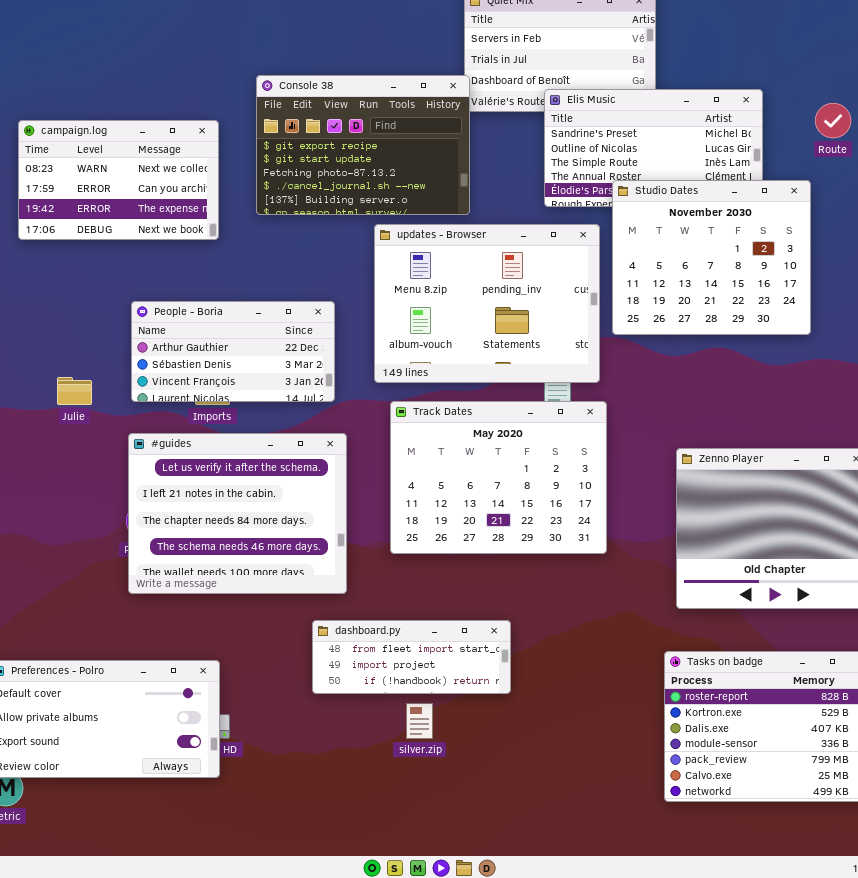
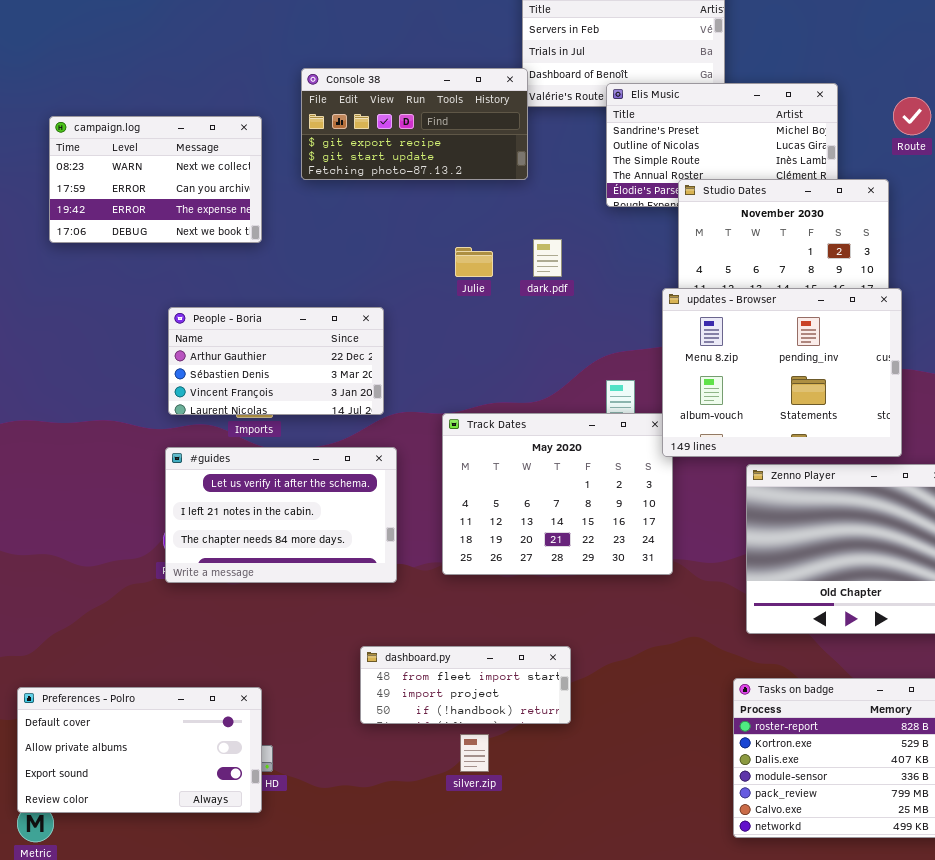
Console 38: [256,75,470,215] -> [301,68,528,180], resized
updates - Browser: [374,224,600,383] -> [662,288,902,457], moved
Julie: [57,377,92,405] -> [455,247,493,277], moved
#guides: [128,433,347,594] -> [165,447,397,583], resized

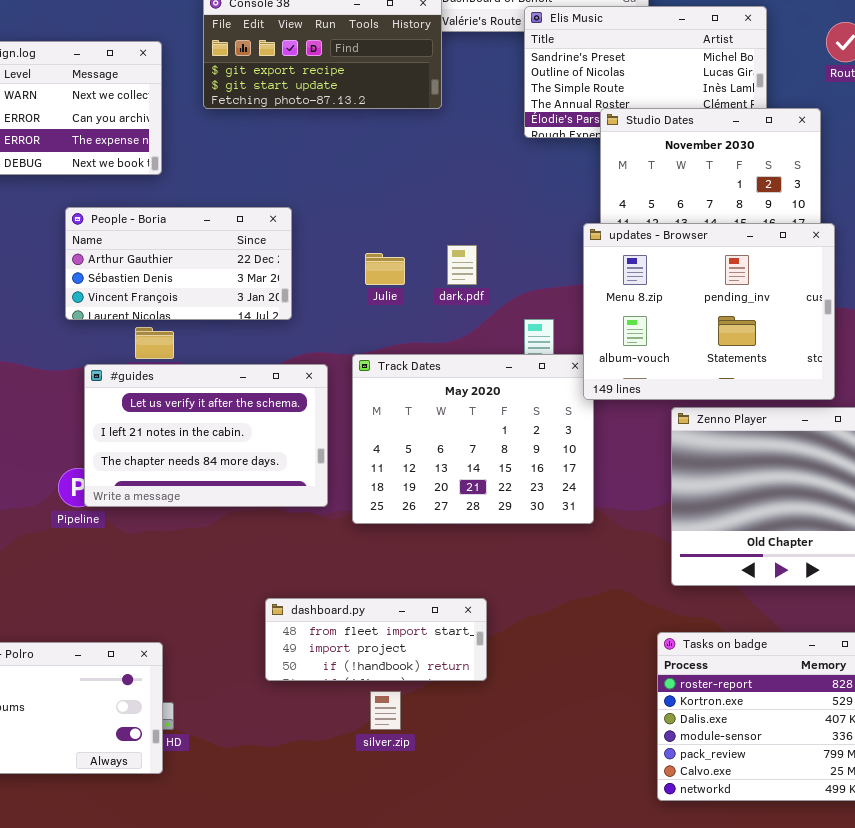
dark.pdf: [533,239,562,277] -> [447,245,477,285], moved
Julie: [455,247,493,277] -> [365,253,405,285], moved
People - Boria: [168,307,384,415] -> [65,207,292,320], moved
#guides: [165,447,397,583] -> [84,364,328,507], moved

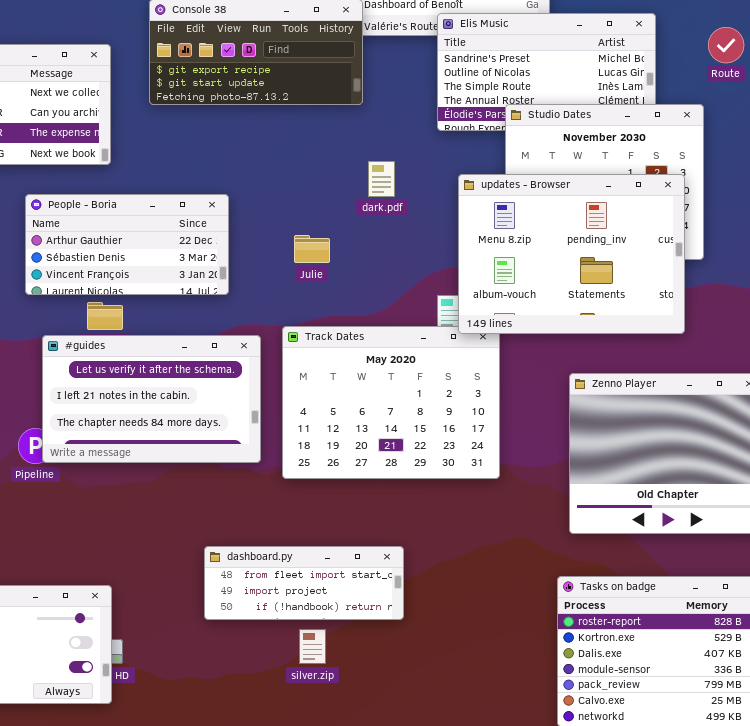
updates - Browser: [583,223,835,400] -> [458,174,685,334], moved
dark.pdf: [447,245,477,285] -> [368,161,395,197], moved

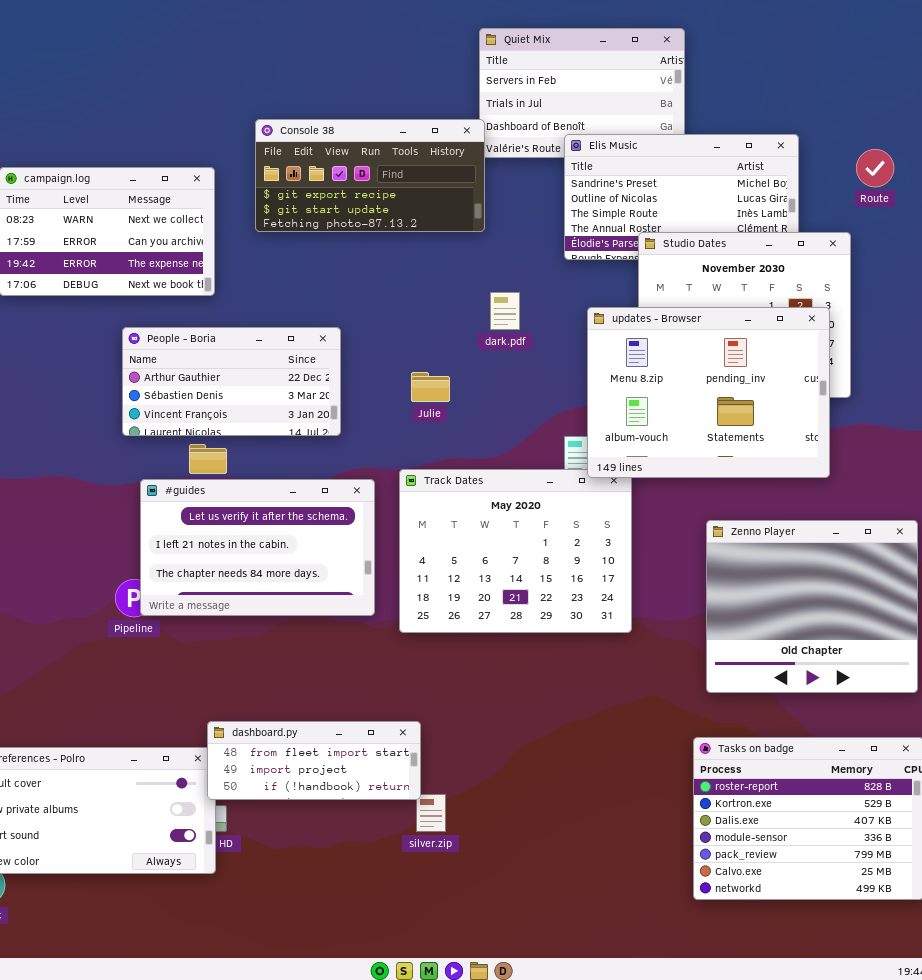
dashboard.py: [204,546,404,620] -> [207,721,421,800], moved

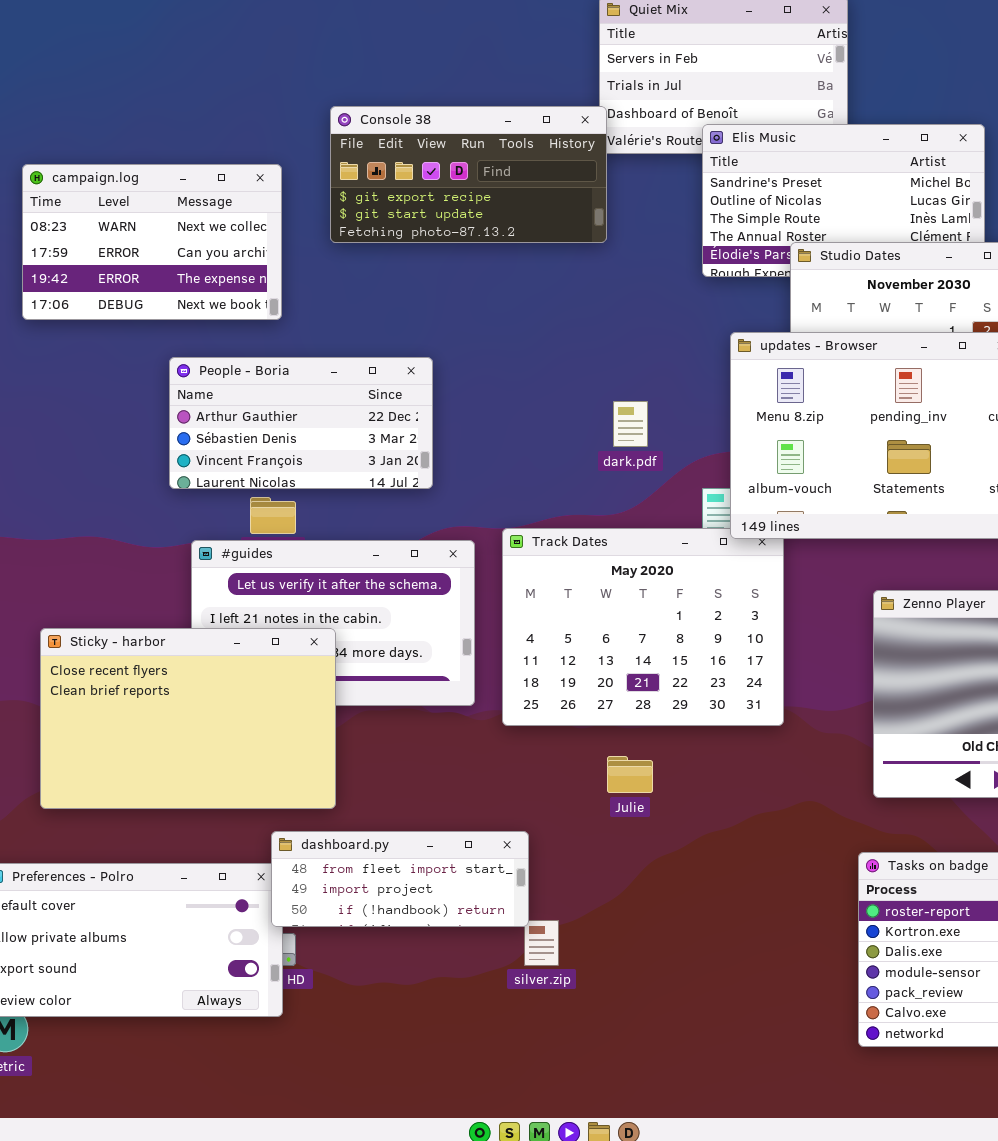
dark.pdf: [490,292,520,330] -> [613,401,648,447], moved
Julie: [411,372,450,402] -> [607,756,653,793], moved
Sticky - harbor: none -> [40,628,336,809], opened

